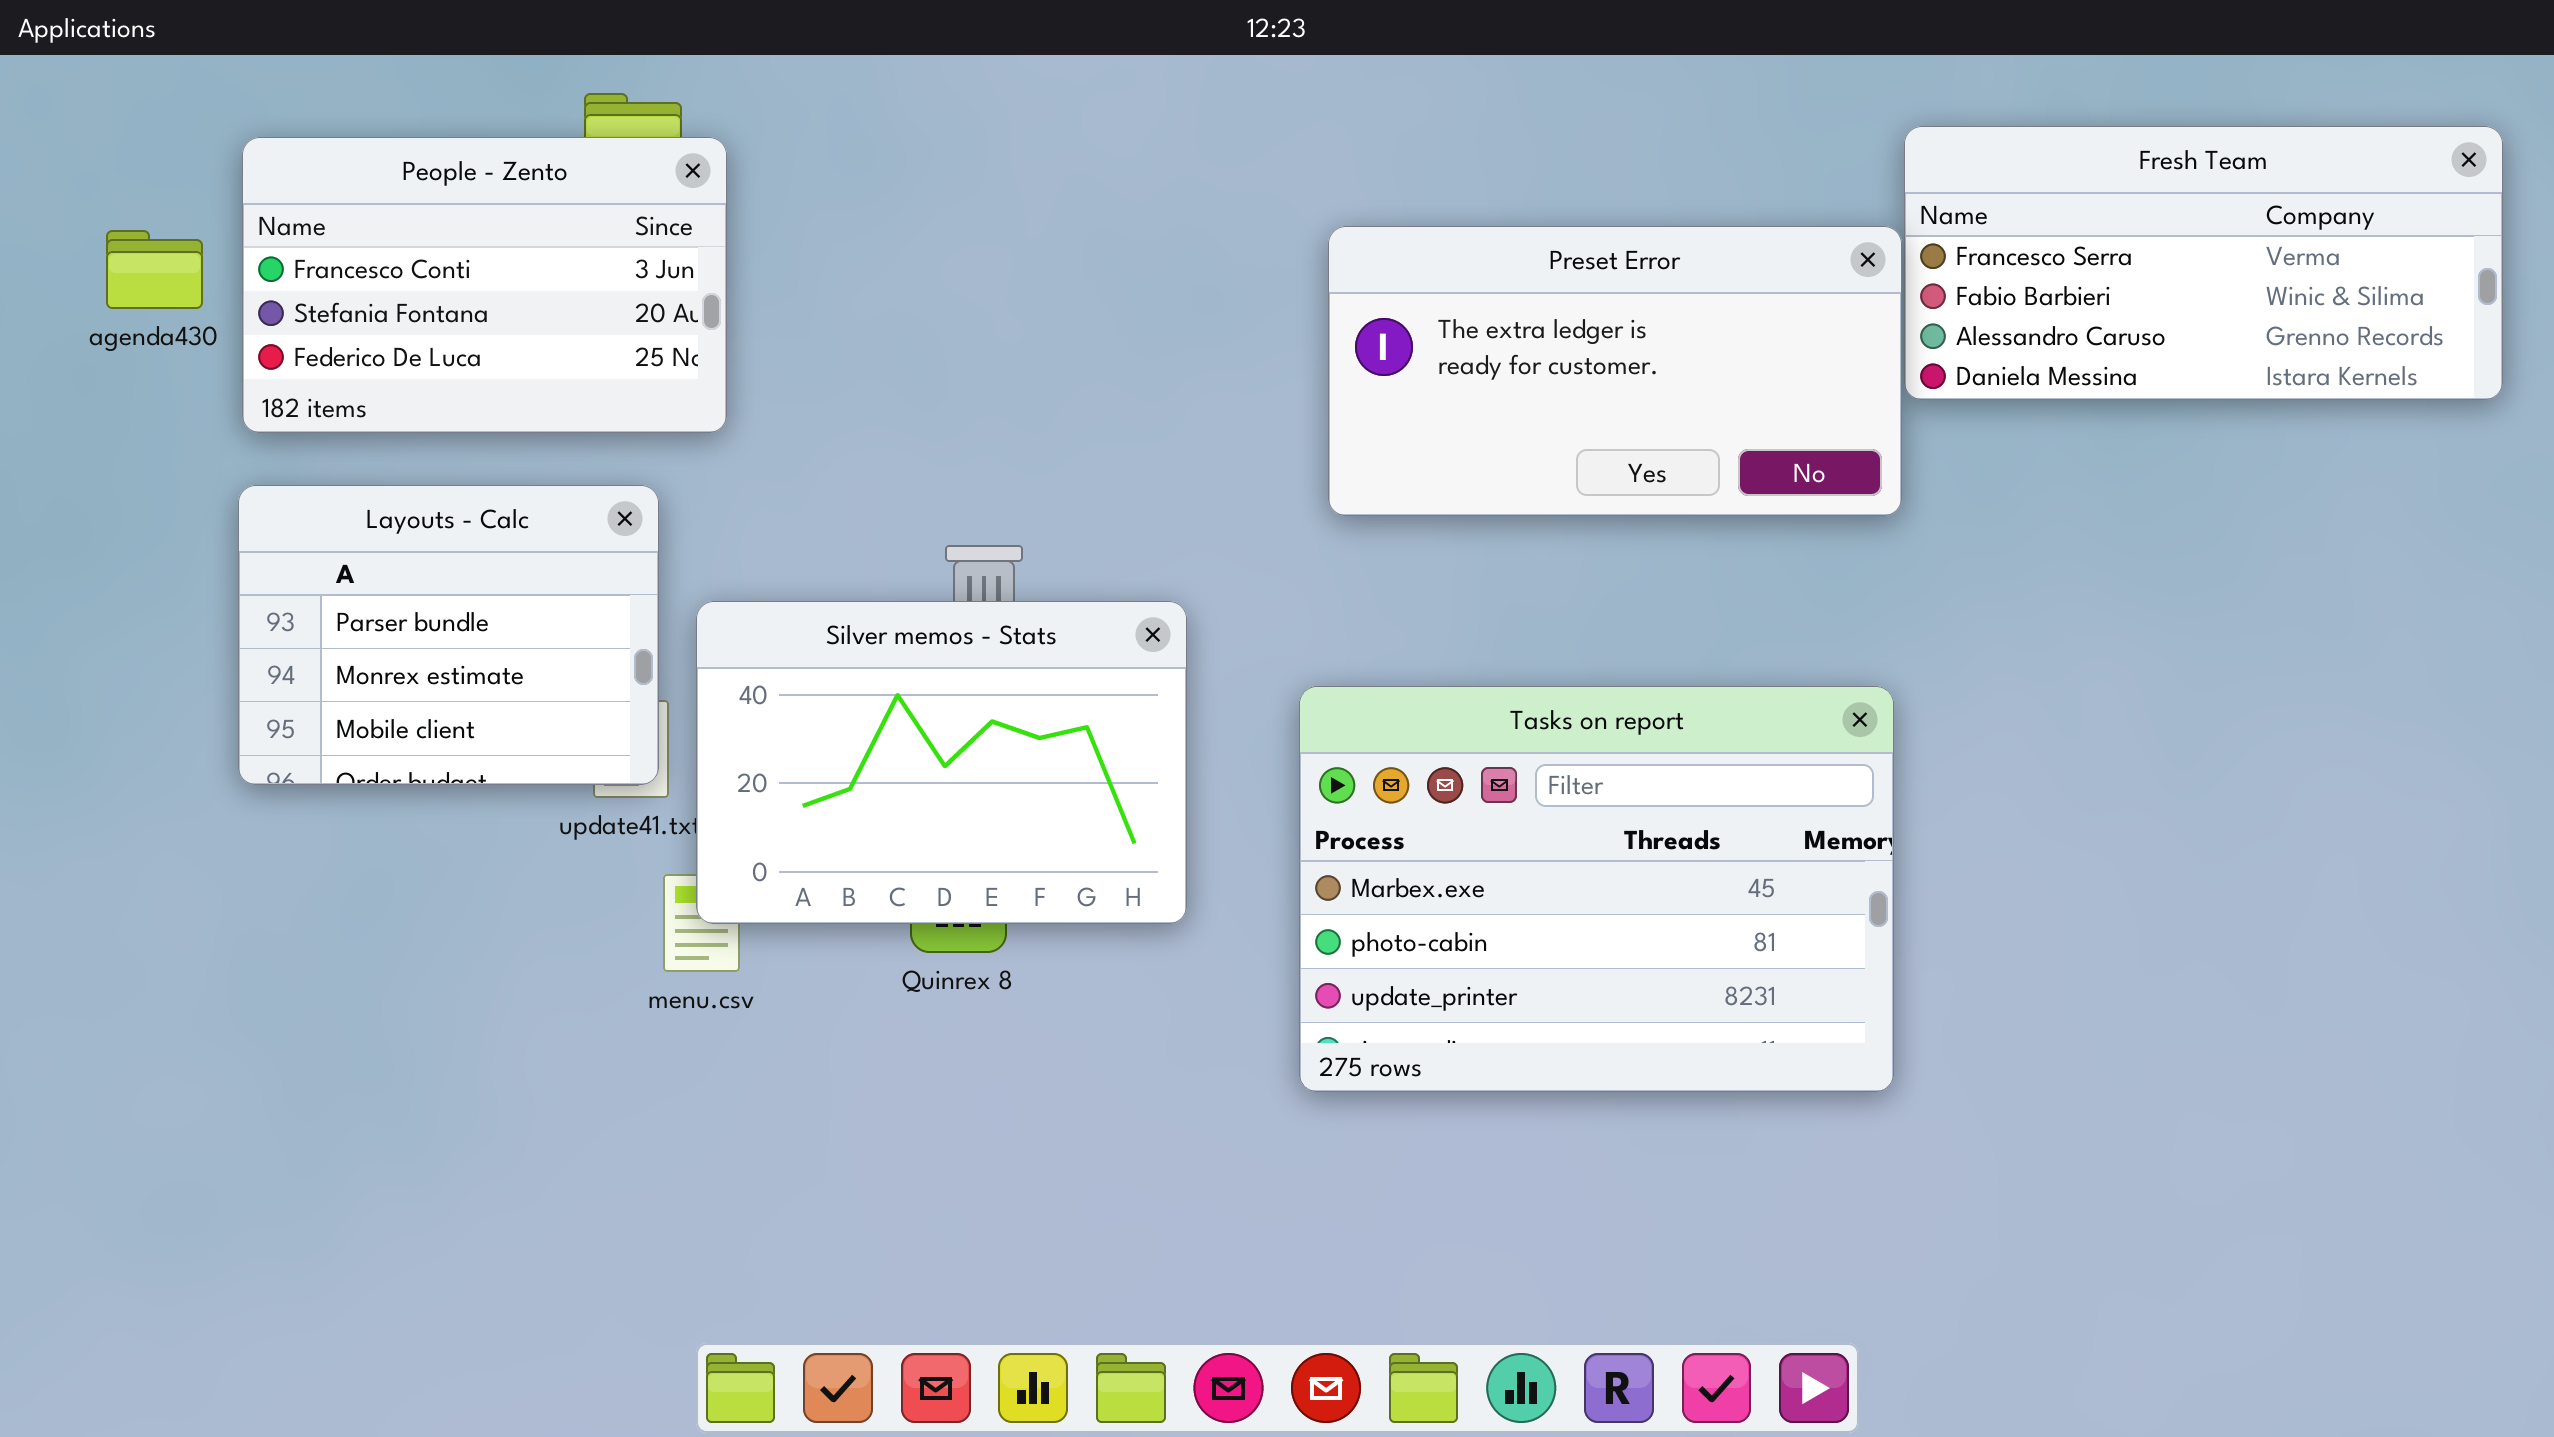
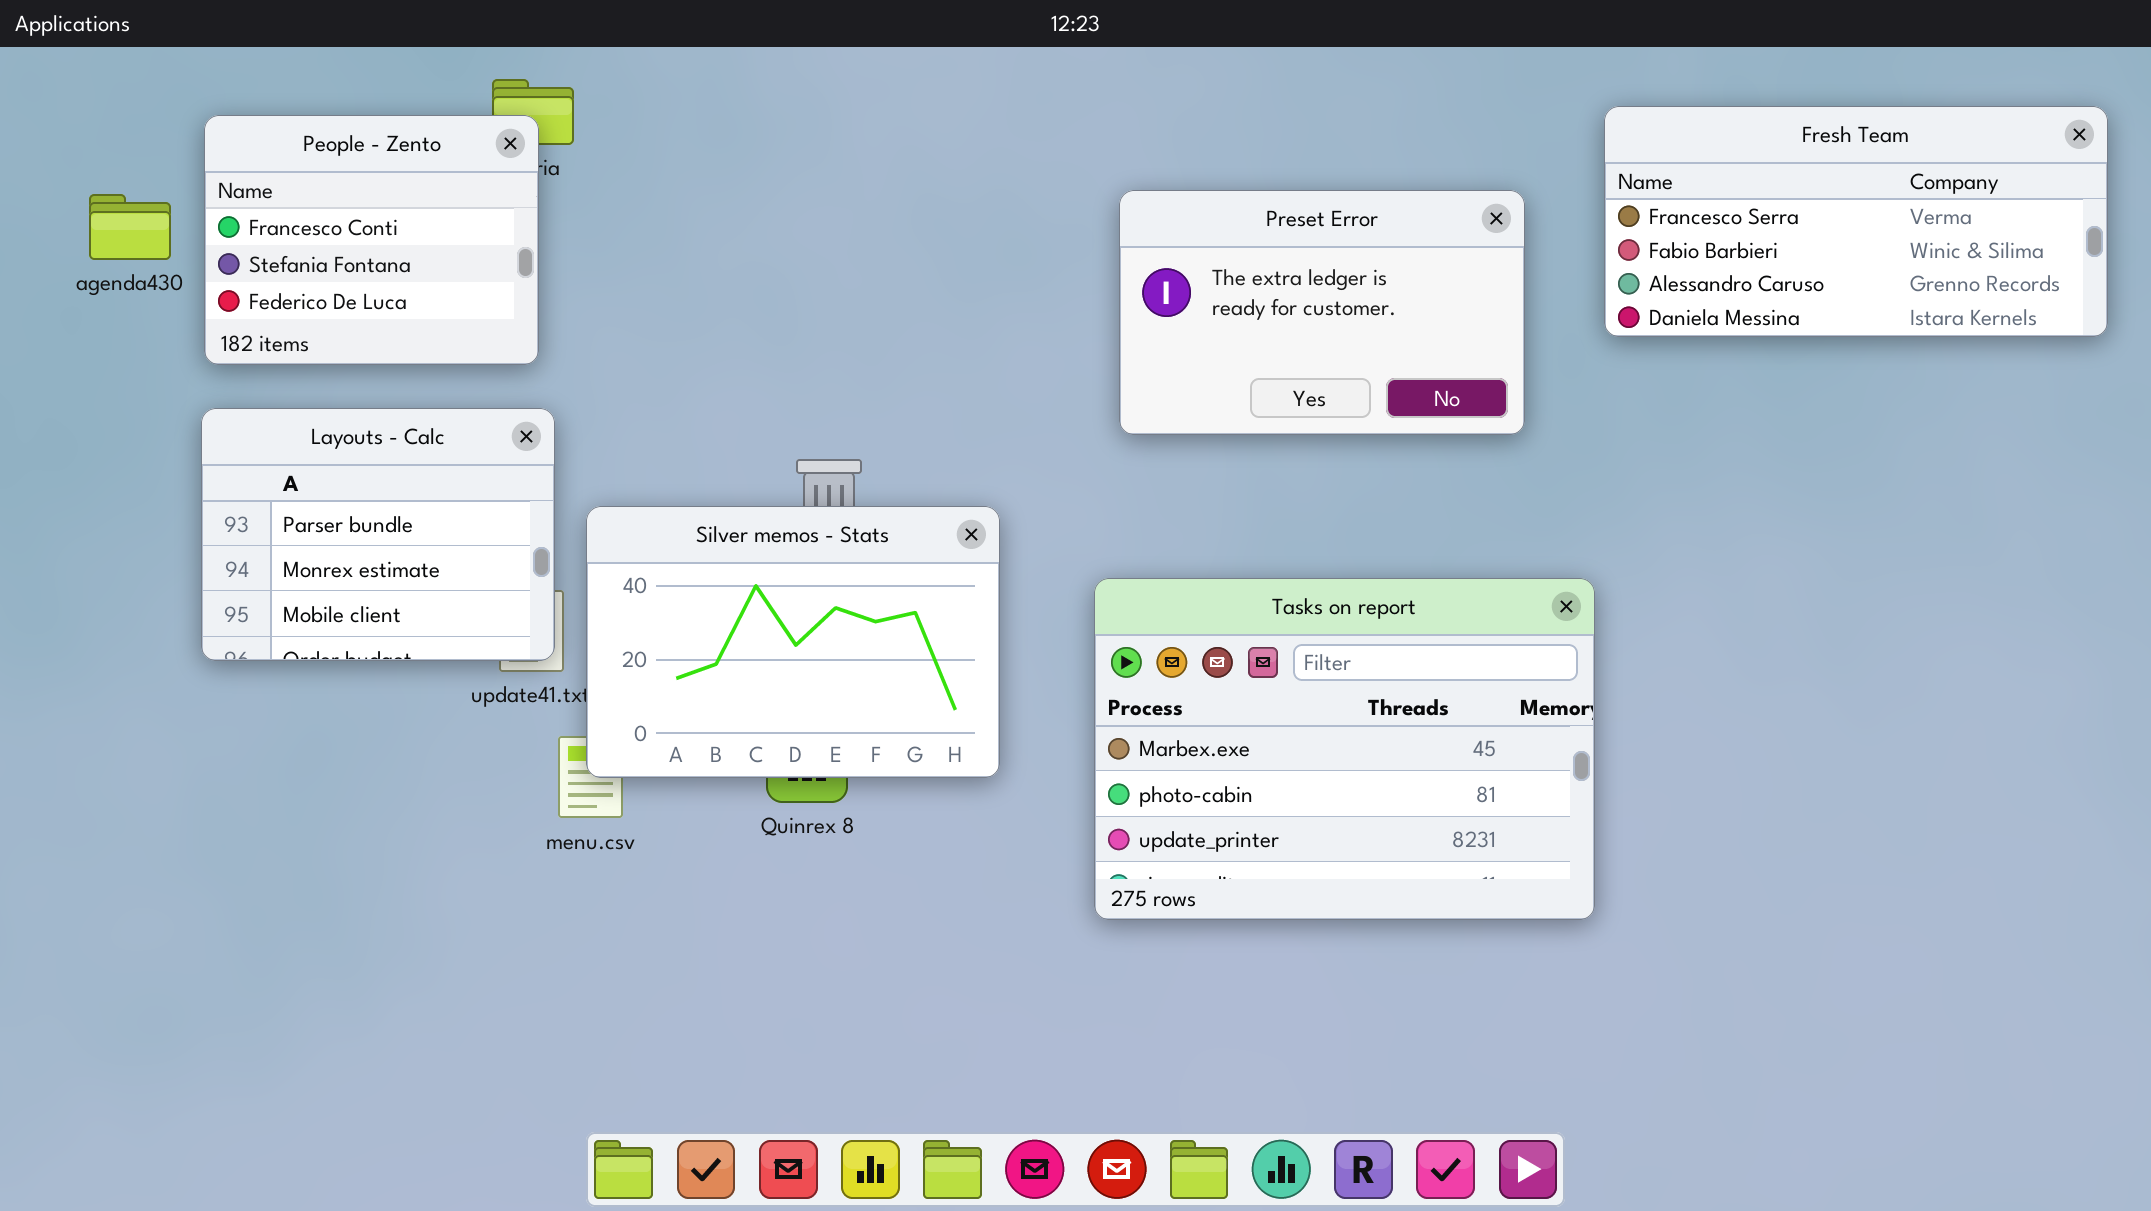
People - Zento: [242,137,727,433] -> [204,115,539,365], resized
Preset Error: [1328,226,1902,516] -> [1119,190,1525,435], resized

